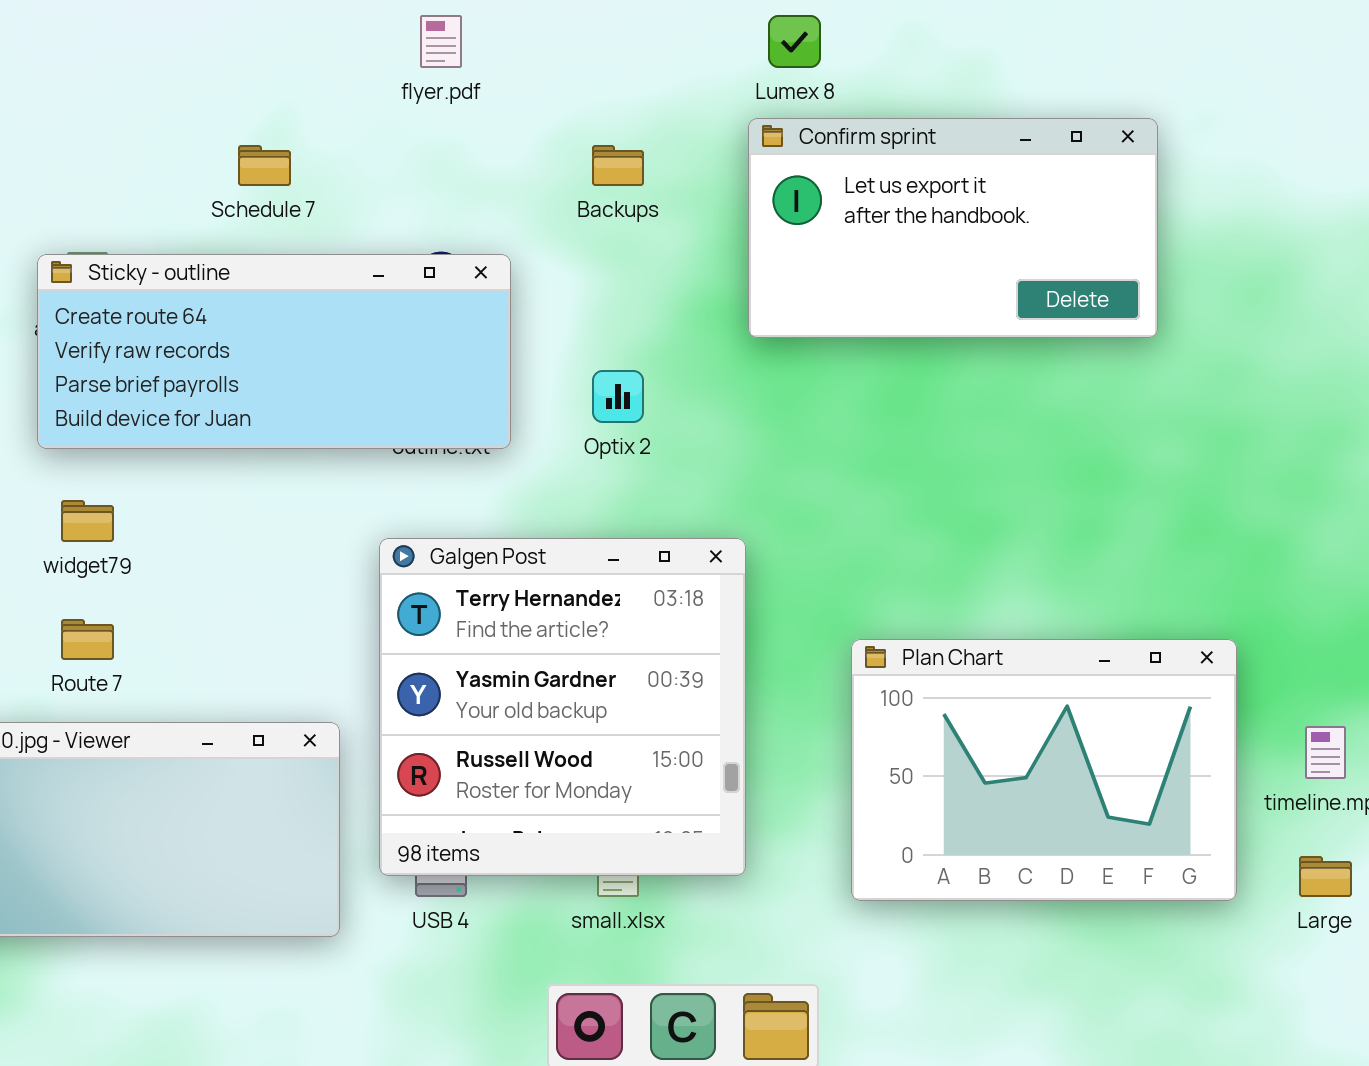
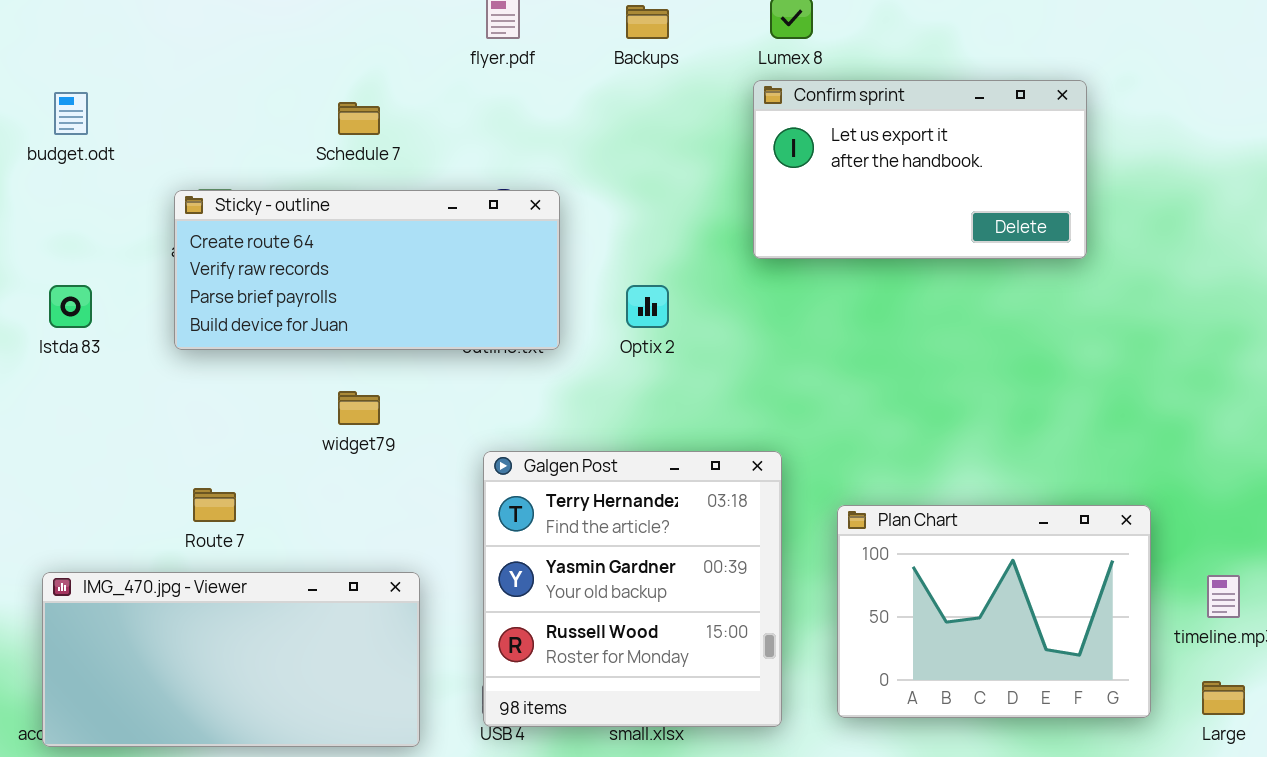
Backups: [592,145,644,186] -> [626,5,669,39], moved
widget79: [61,500,114,542] -> [338,391,380,425], moved
Galgen Post: [379,538,746,876] -> [483,451,782,727], moved

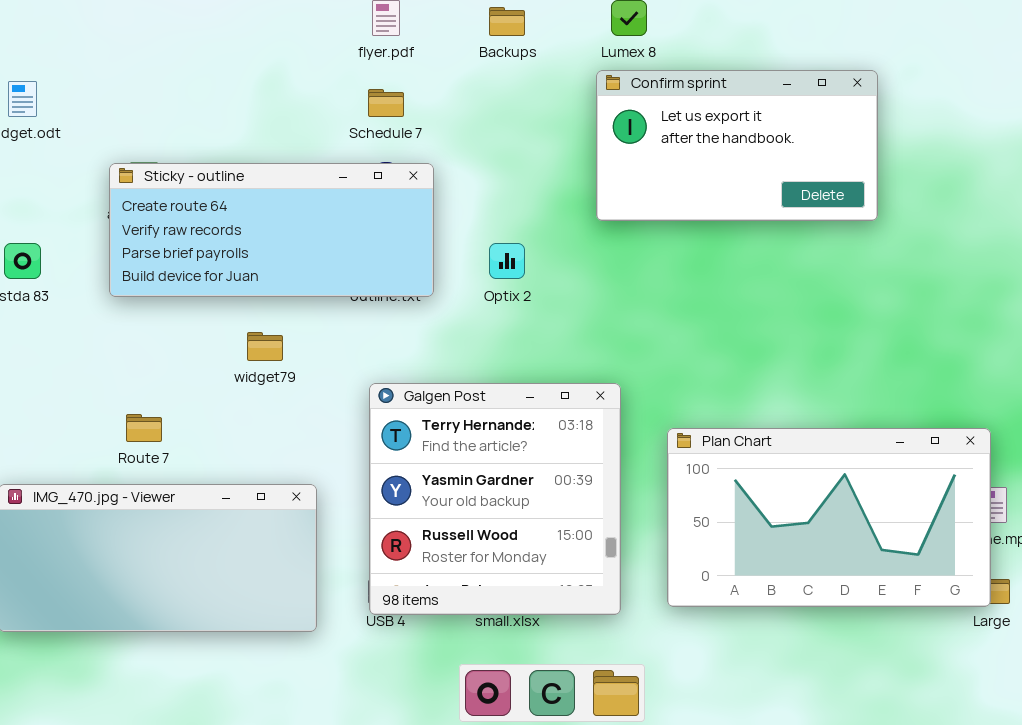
Schedule 7: [338,102,380,135] -> [368,89,404,117], moved
Plan Chart: [837,505,1151,718] -> [667,428,991,607], resized

